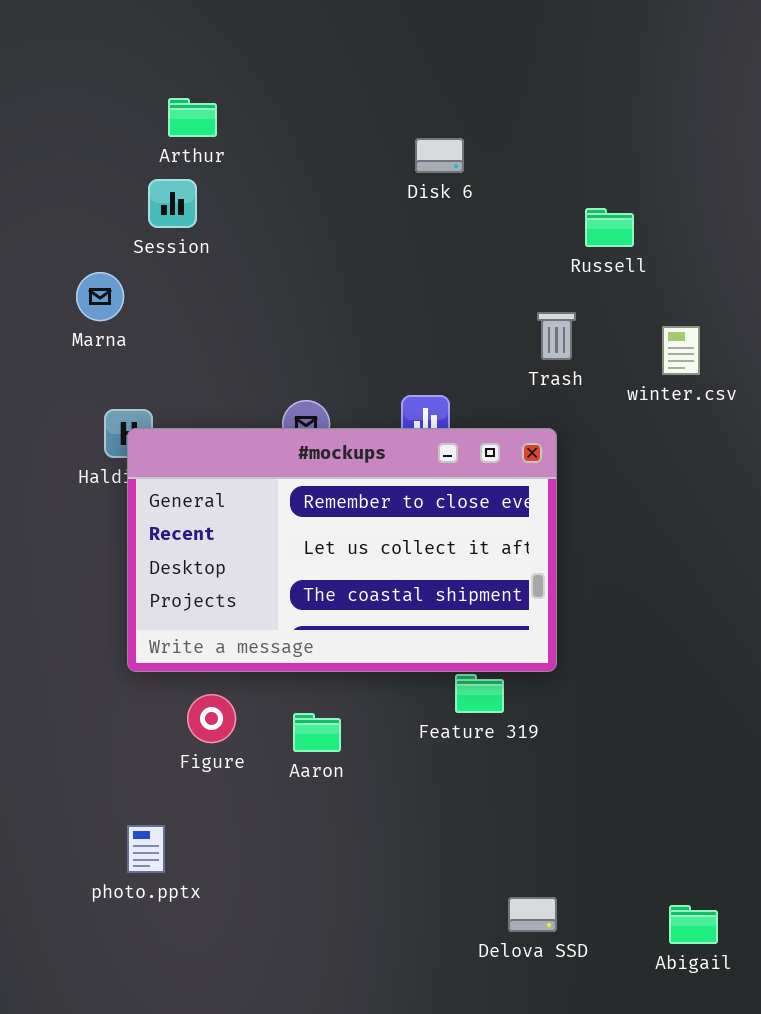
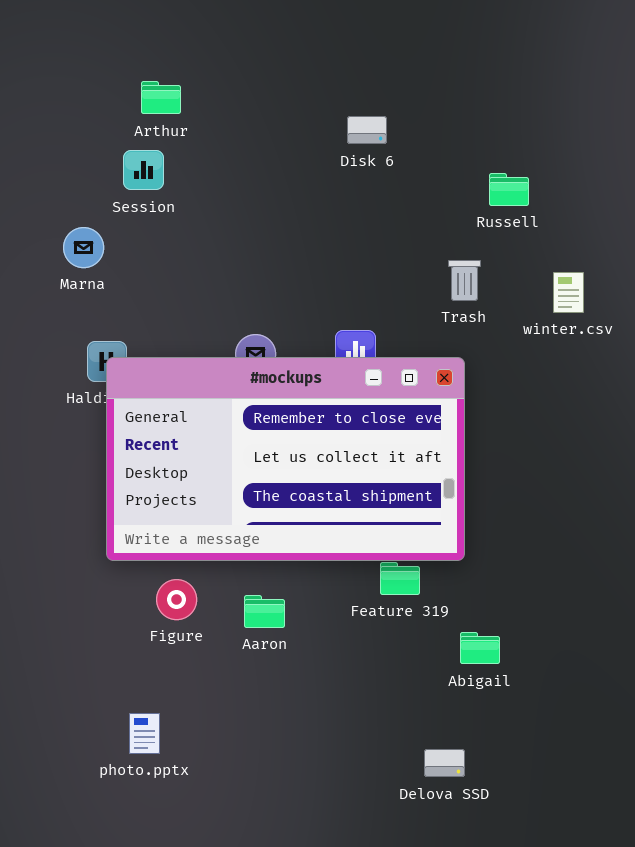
photo.pptx: [127,825,165,873] -> [129,713,160,754], moved
Abigail: [669,905,718,944] -> [460,632,500,664], moved

